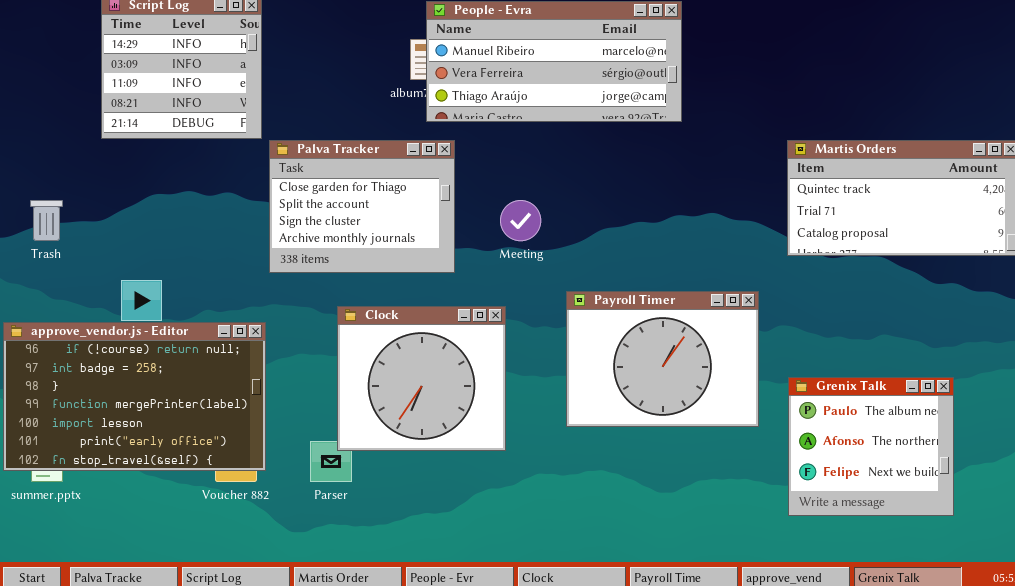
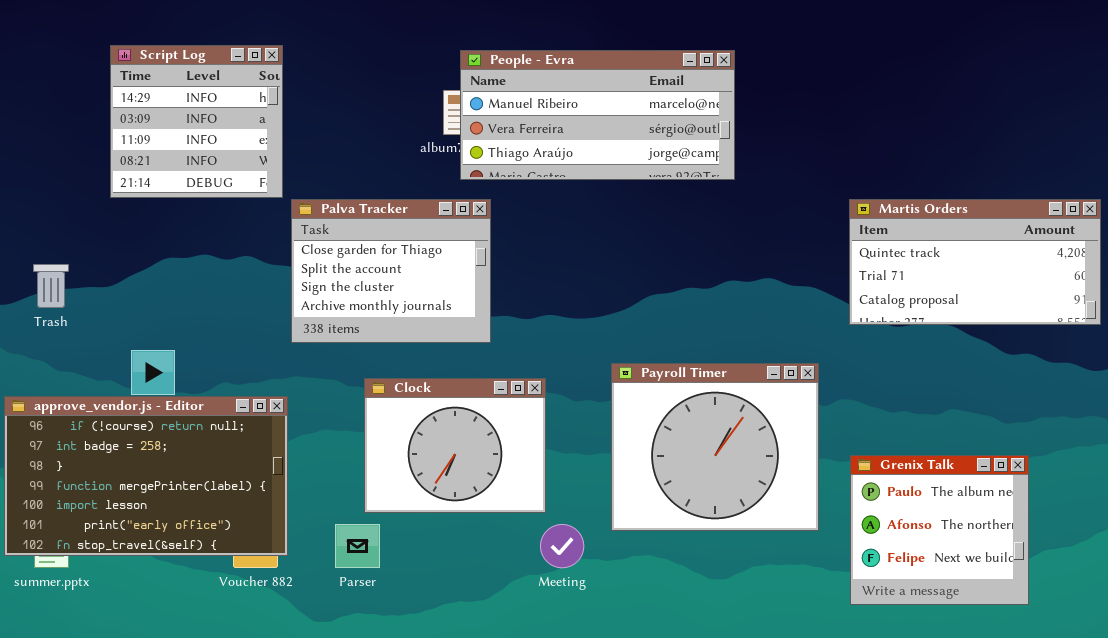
Meeting: [500,200,541,241] -> [540,524,584,568], moved
Payroll Timer: [566,291,759,427] -> [611,363,819,531], resized
Clock: [337,306,506,451] -> [364,378,546,513], resized

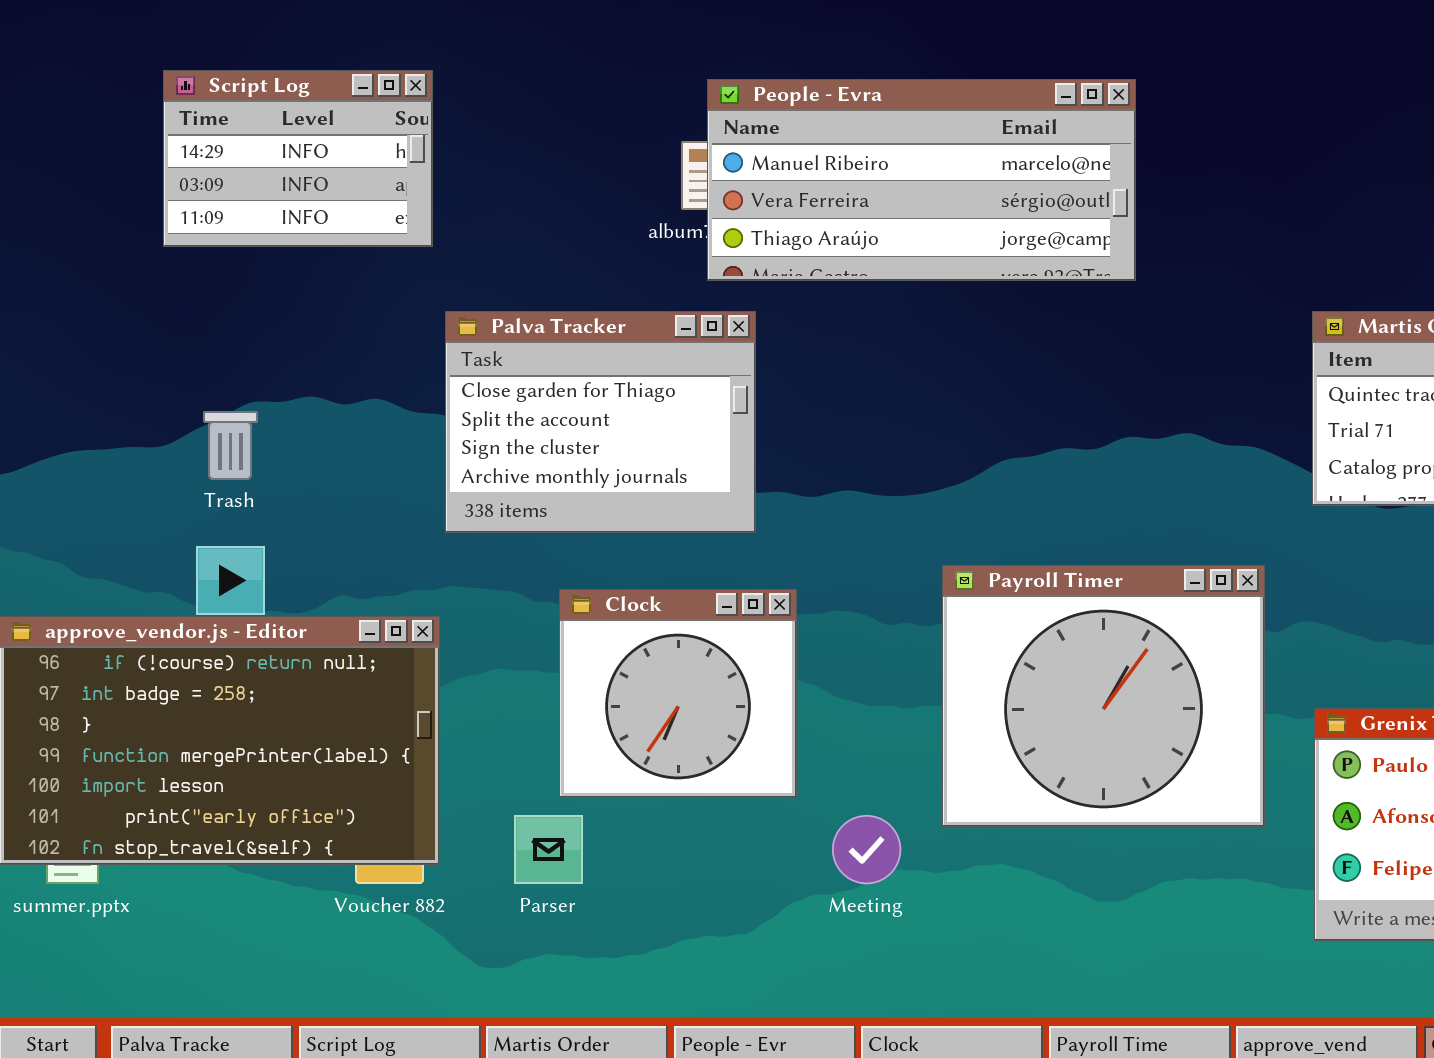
Script Log: [110,45,283,198] -> [163,70,433,247], resized
Trash: [33,264,69,308] -> [203,411,258,480], moved
Clock: [364,378,546,513] -> [559,589,797,798], resized

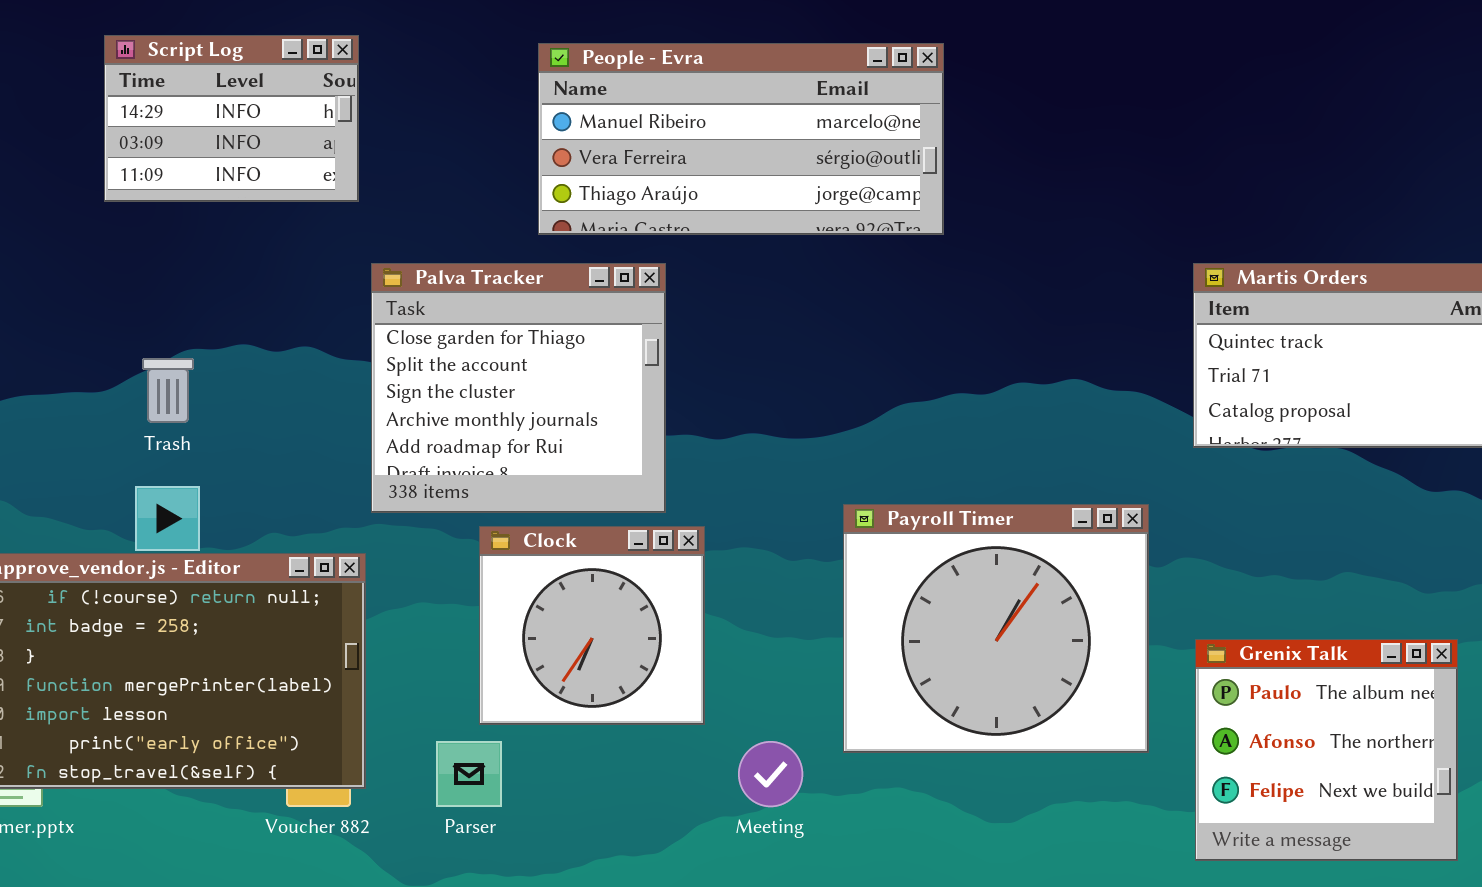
People - Evra: [707,79,1136,281] -> [538,43,944,235], moved
Palva Tracker: [445,311,756,533] -> [371,263,666,513], resized

